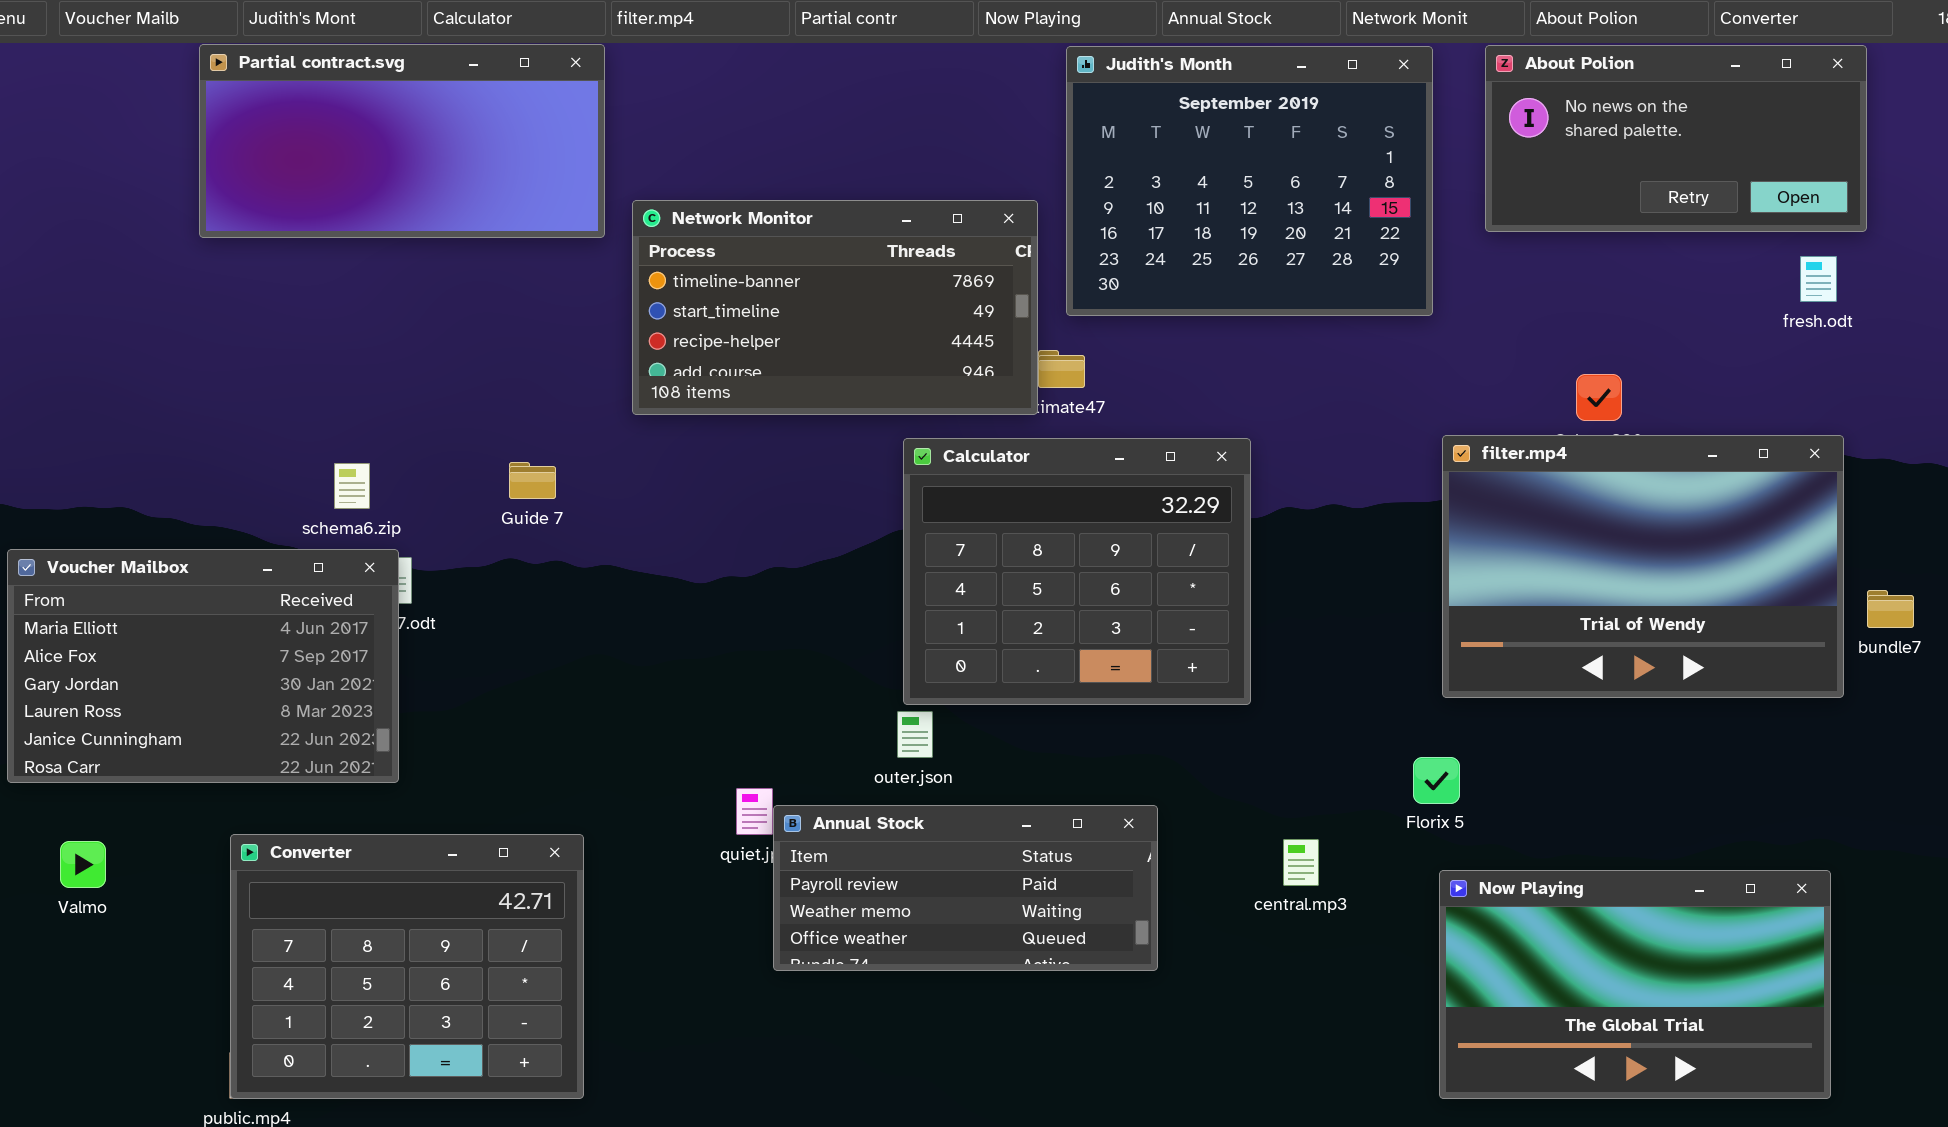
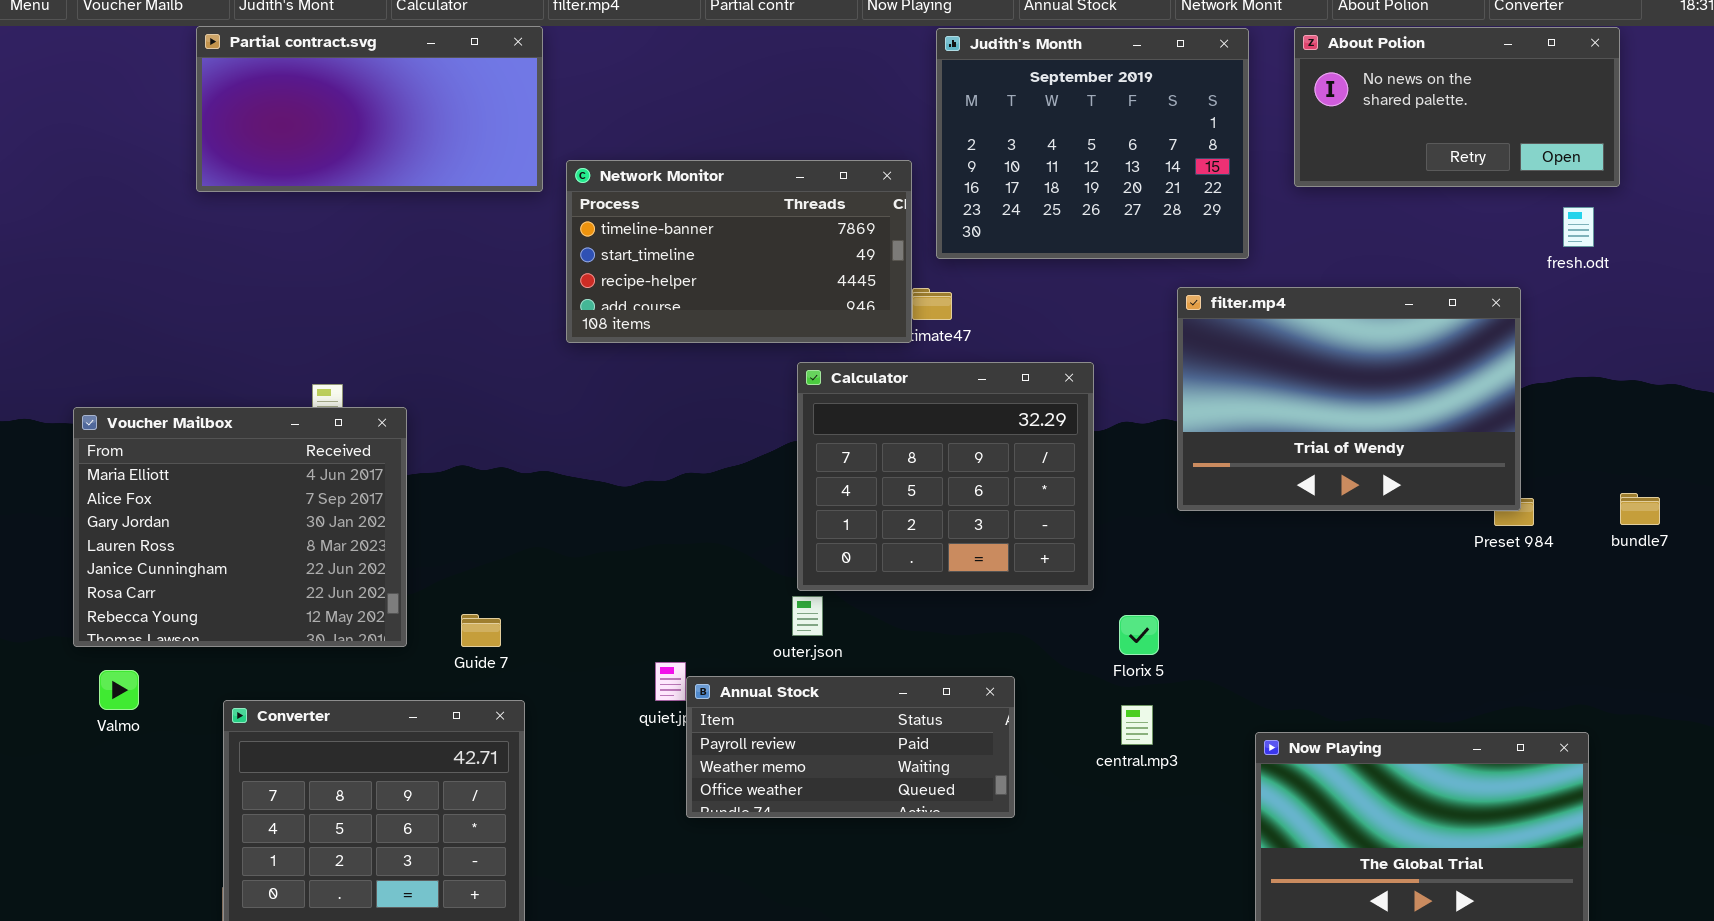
filter.mp4: [1442,435,1844,698] -> [1177,287,1521,511], moved
Guide 7: [509,462,556,499] -> [461,614,501,647], moved
Voucher Mailbox: [7,549,399,783] -> [73,407,407,647], moved, resized
Florix 5: [1413,757,1460,804] -> [1119,615,1159,655], moved
Valmo: [60,841,106,888] -> [99,670,139,710], moved

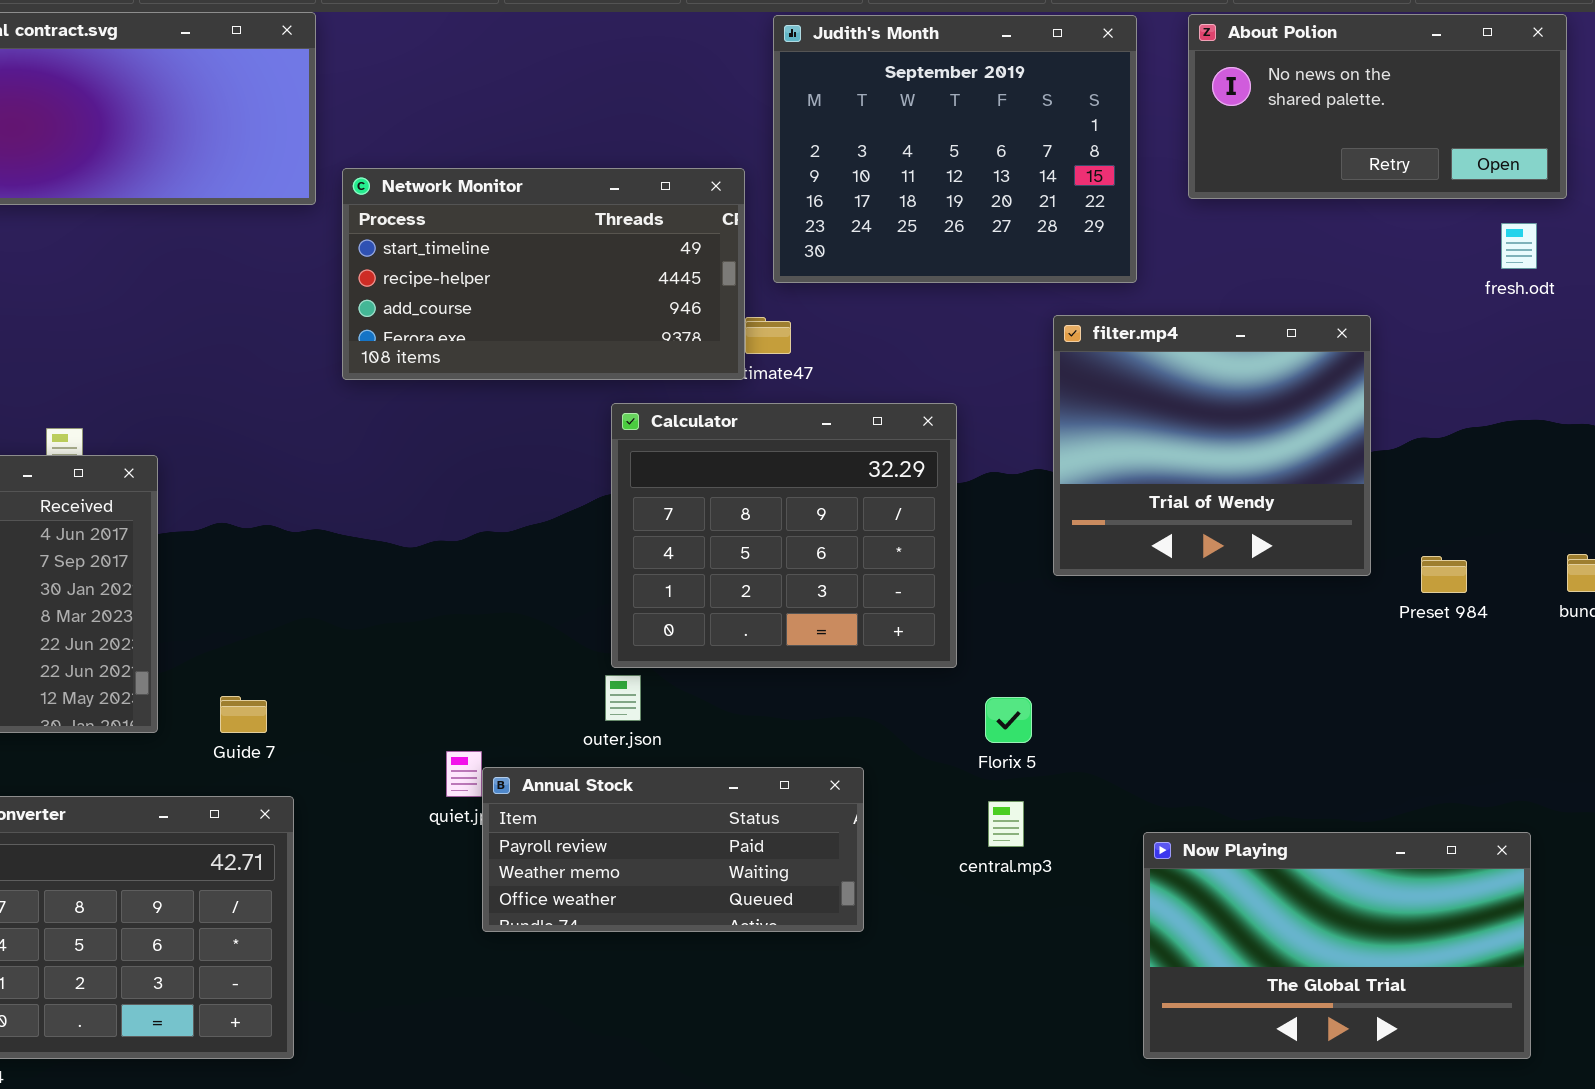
Network Monitor: [566,160,912,343] -> [342,168,745,380], scrolled down 1 row
filter.mp4: [1177,287,1521,511] -> [1053,315,1371,576], resized

